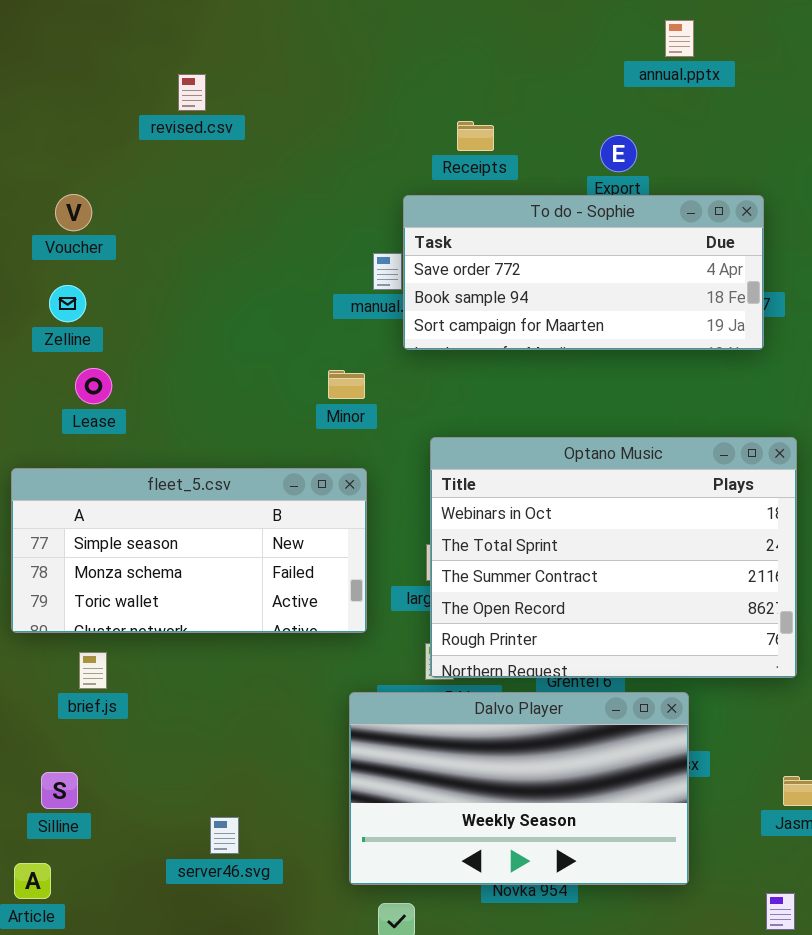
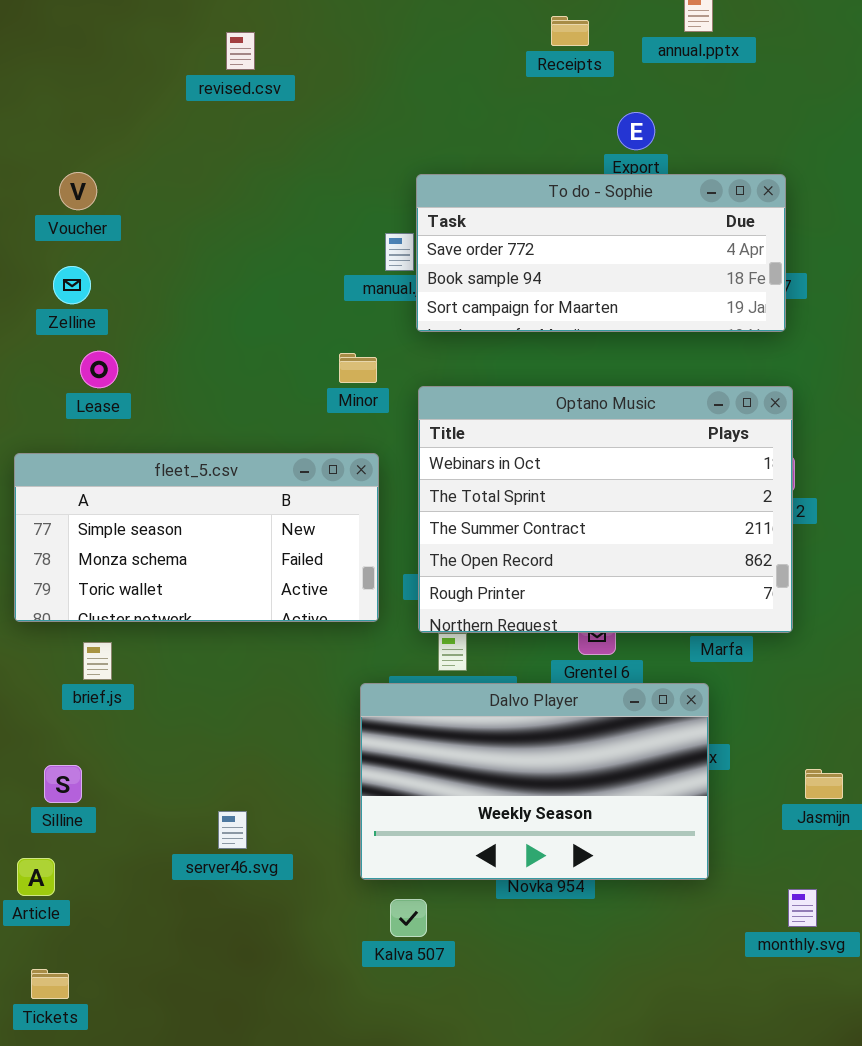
revised.csv: [178,74,206,111] -> [226,32,255,70], moved
Receipts: [457,121,494,151] -> [551,16,589,46], moved
Optano Music: [430,437,797,678] -> [418,386,793,633], moved

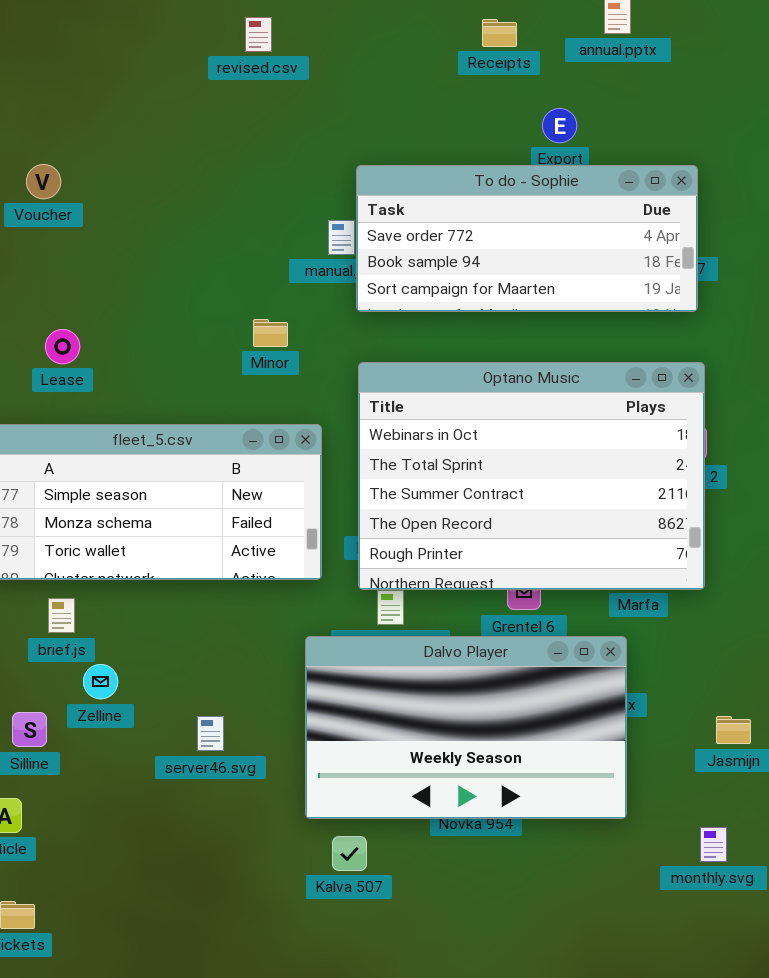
revised.csv: [226,32,255,70] -> [245,17,272,52], moved
Zelline: [53,266,91,304] -> [83,664,118,699], moved
Minor: [339,353,377,383] -> [253,319,288,347], moved
server46.svg: [218,811,247,849] -> [197,716,224,751], moved

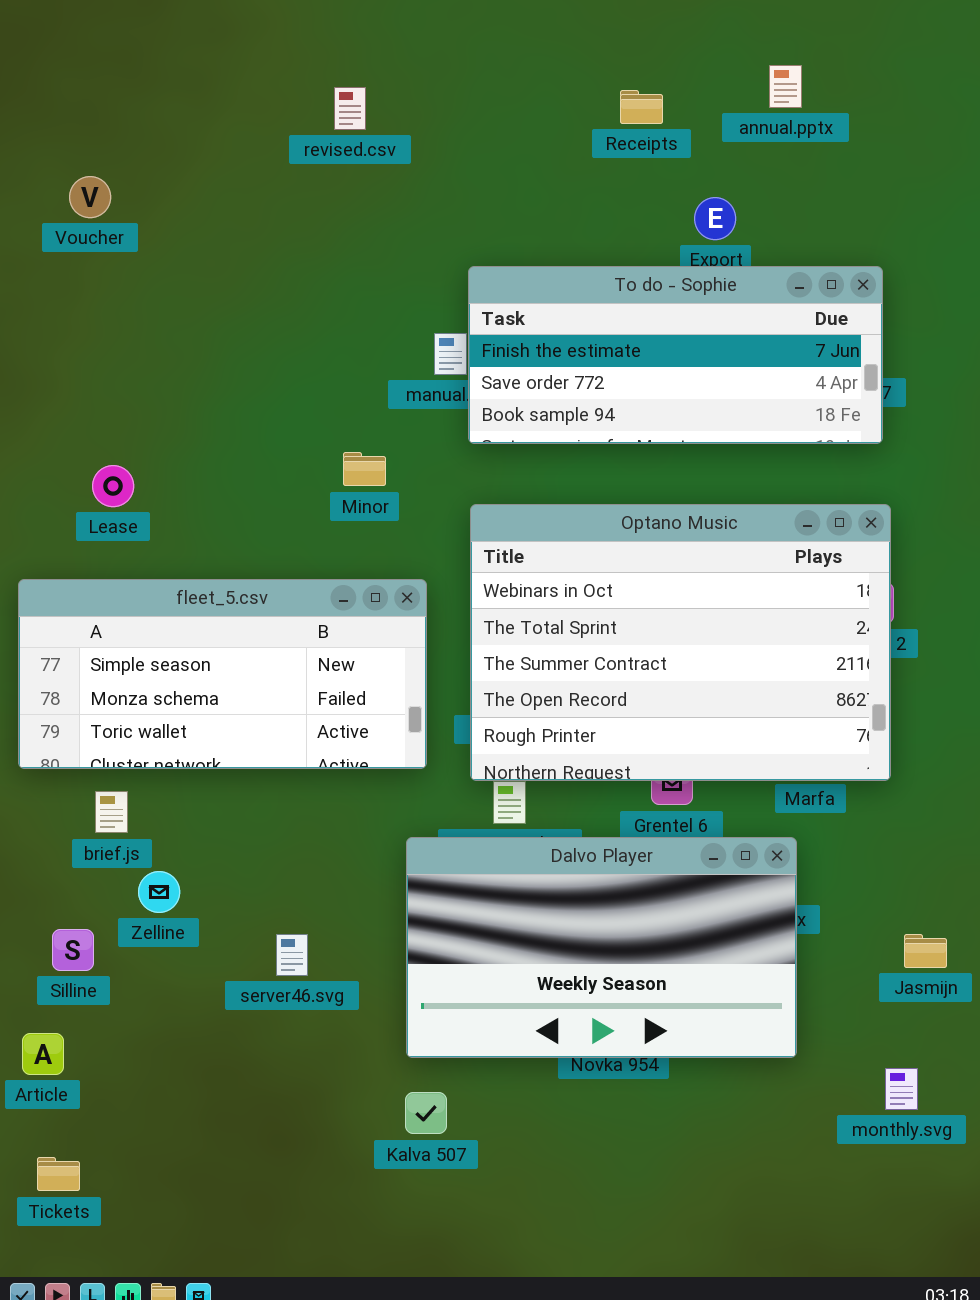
Voucher: [26,164,61,199] -> [69,176,111,218], moved
To do - Sophie: [356,165,698,312] -> [468,266,883,444], scrolled up 1 row
Kalva 507: [332,836,367,871] -> [405,1092,447,1134], moved

